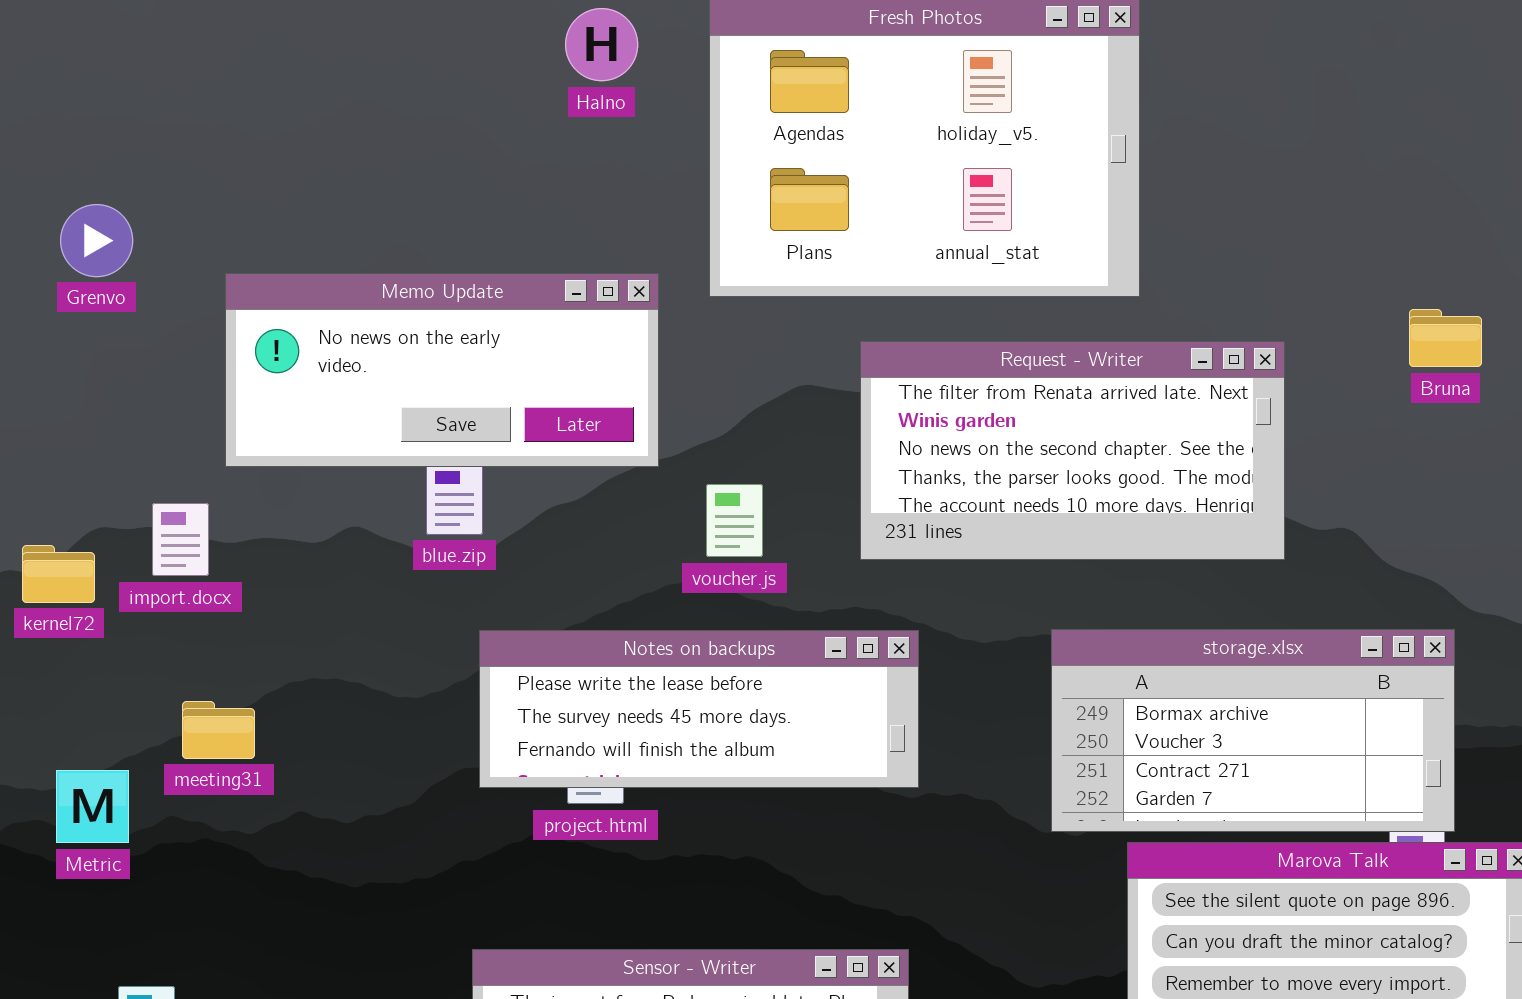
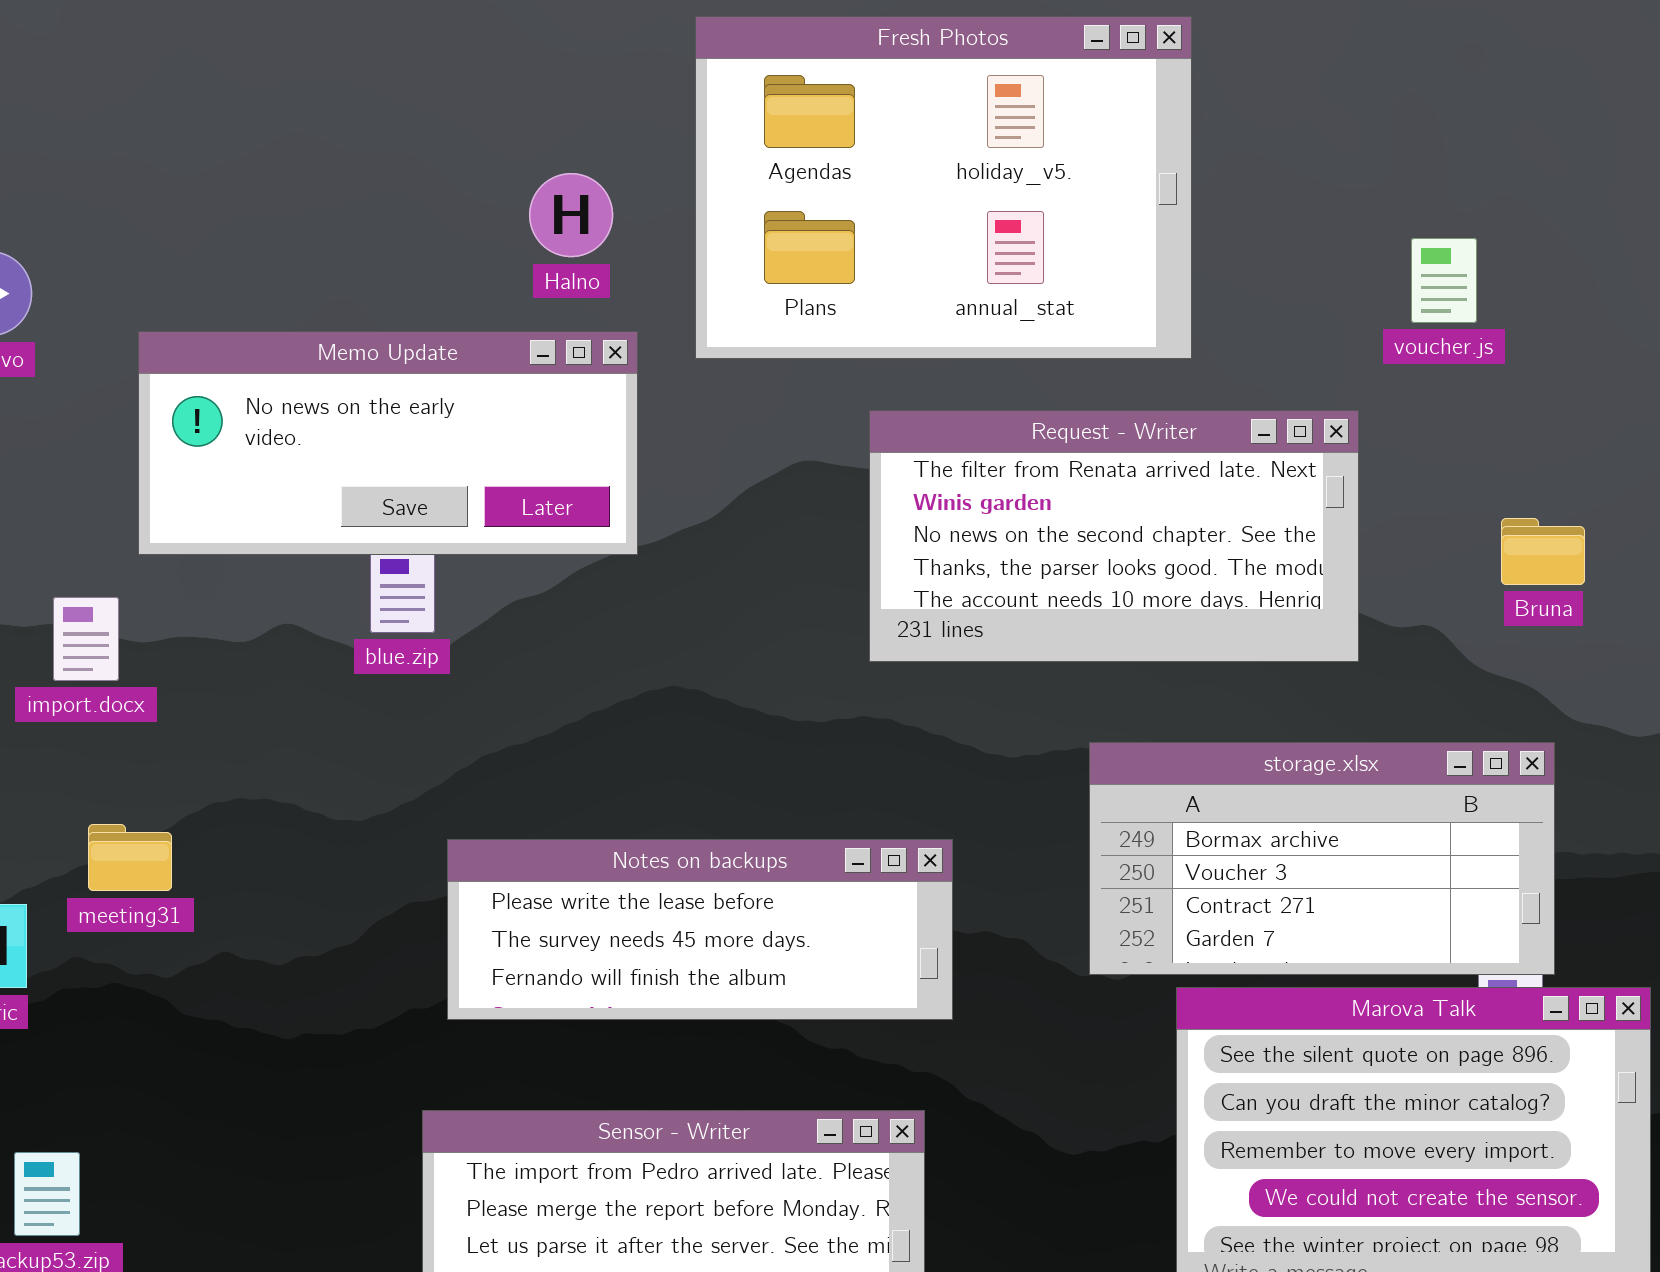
Halno: [565,8,638,81] -> [529,173,613,257], moved
Bruna: [1409,309,1482,367] -> [1501,518,1585,585], moved
voucher.js: [706,484,763,557] -> [1411,238,1477,323], moved
Notes on backups: [479,630,919,788] -> [447,839,953,1020], moved

